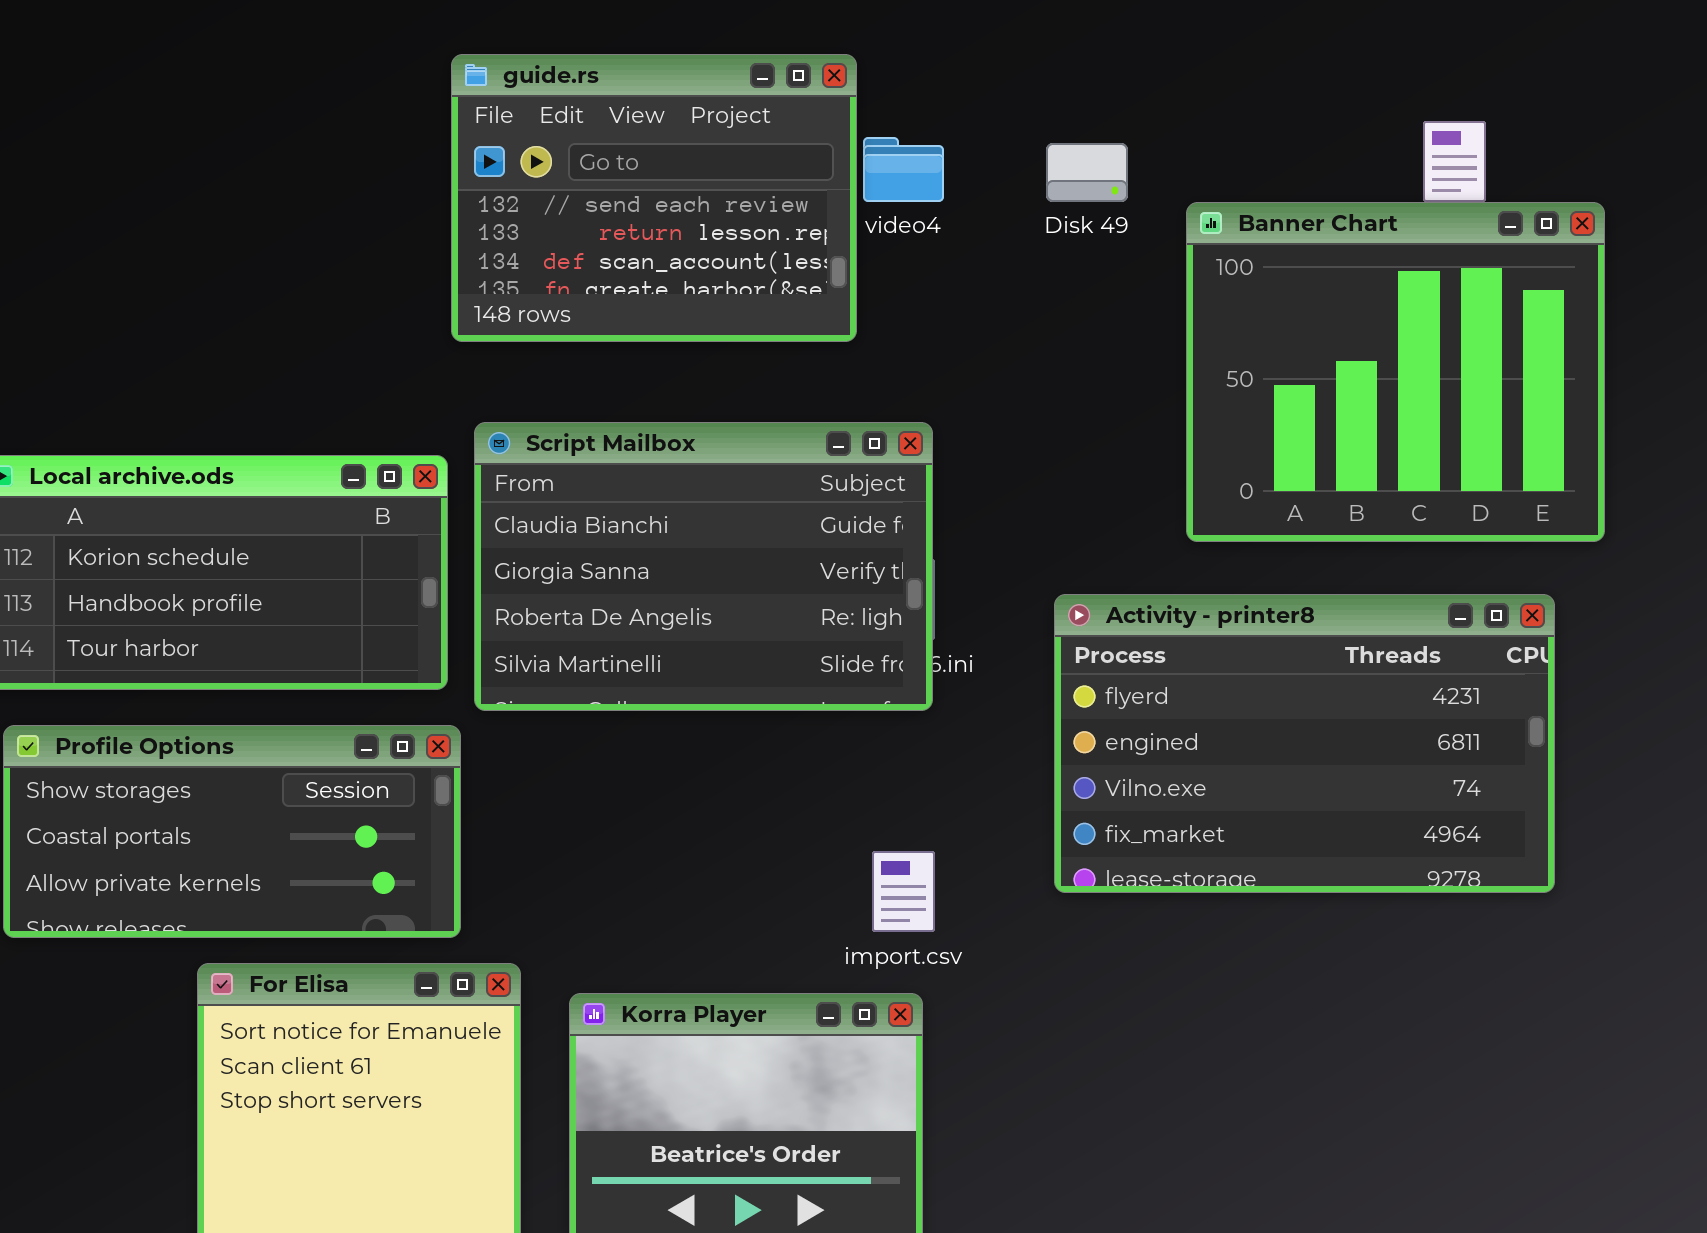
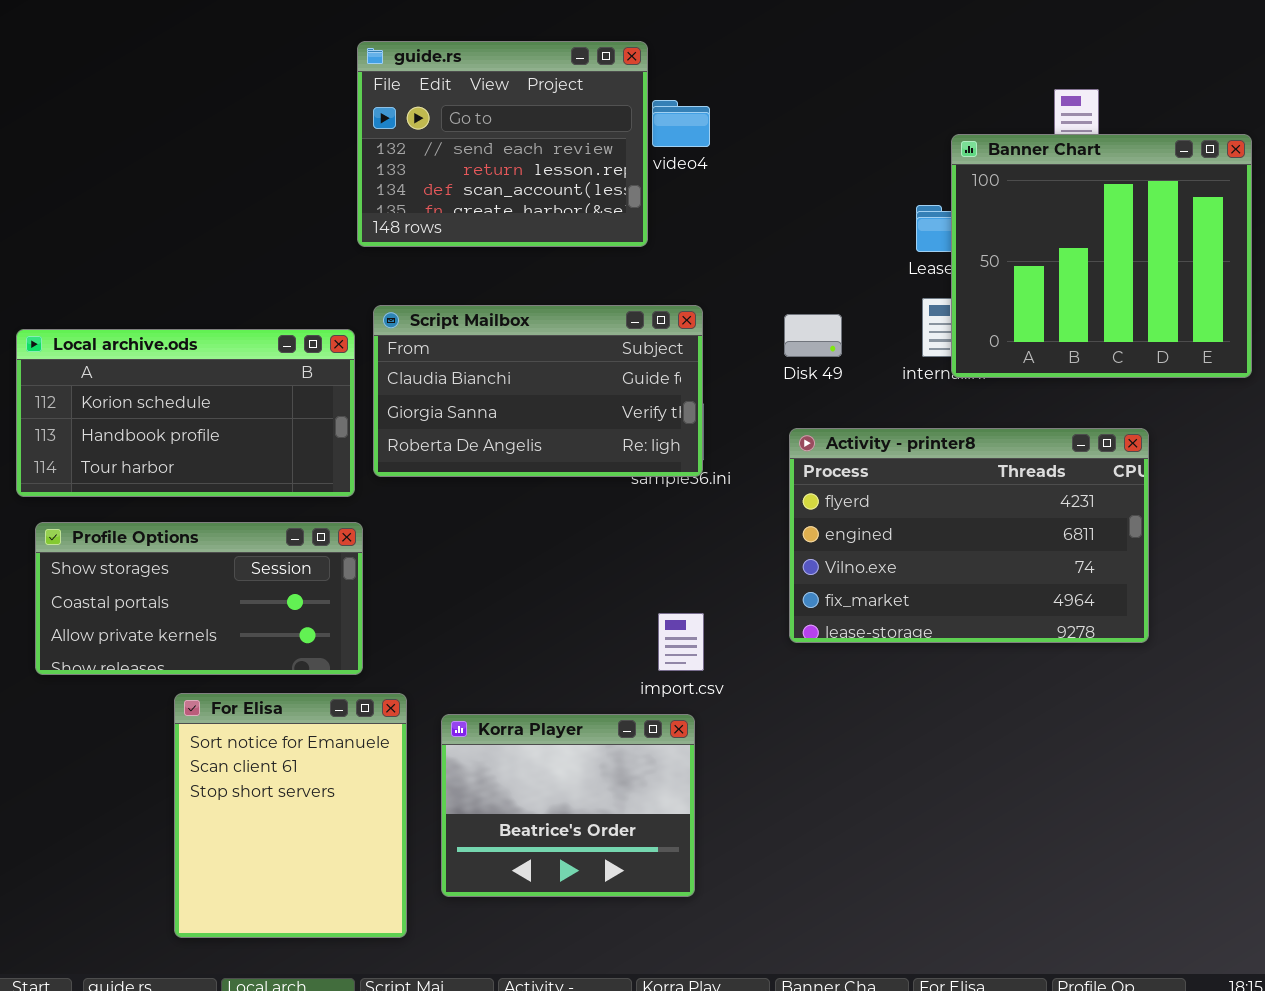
Disk 49: [1046,143,1128,202] -> [784,314,842,357], moved
Banner Chart: [1186,202,1605,542] -> [951,134,1252,378], moved
Script Mailbox: [474,422,933,711] -> [373,305,703,477], resized

